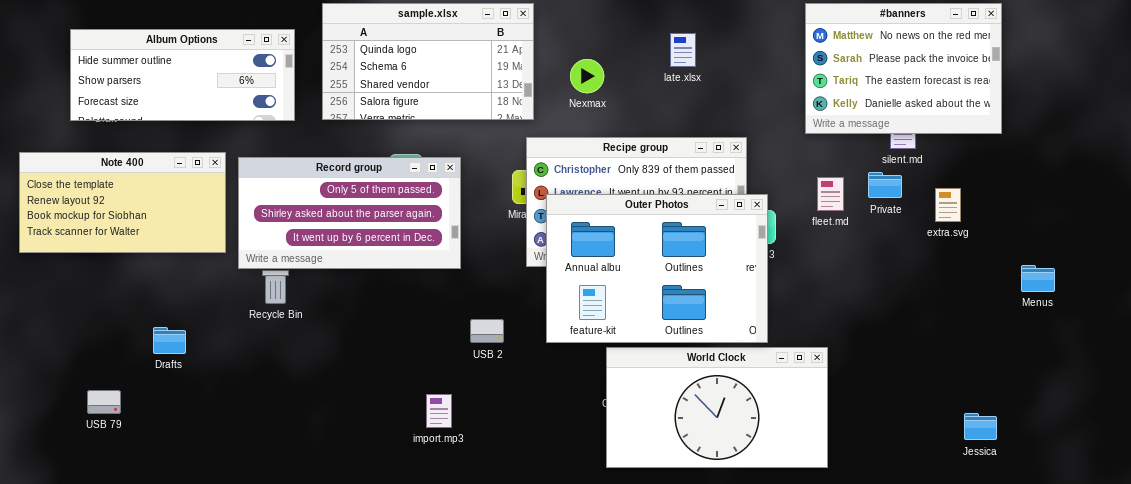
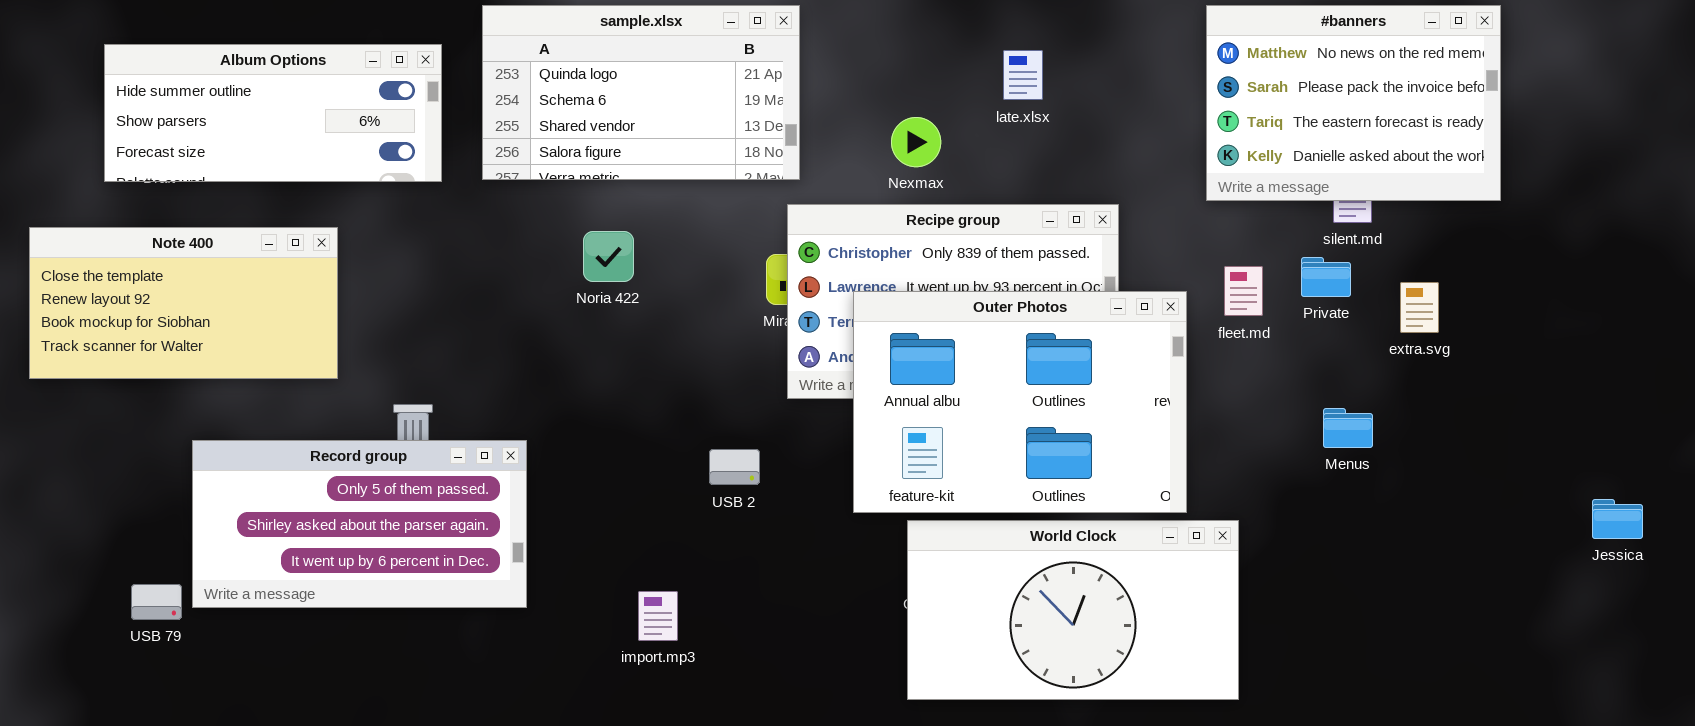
Nexmax: [570,59,604,93] -> [891,117,941,167], moved
Record group: [238,157,461,269] -> [192,440,527,608], moved
Outer Photos: [546,194,768,343] -> [853,291,1187,513], moved
Menus: [1021,265,1055,292] -> [1323,408,1373,448], moved
USB 2: [470,319,504,343] -> [709,449,760,485], moved
Jessica: [964,413,997,440] -> [1592,499,1643,539], moved

